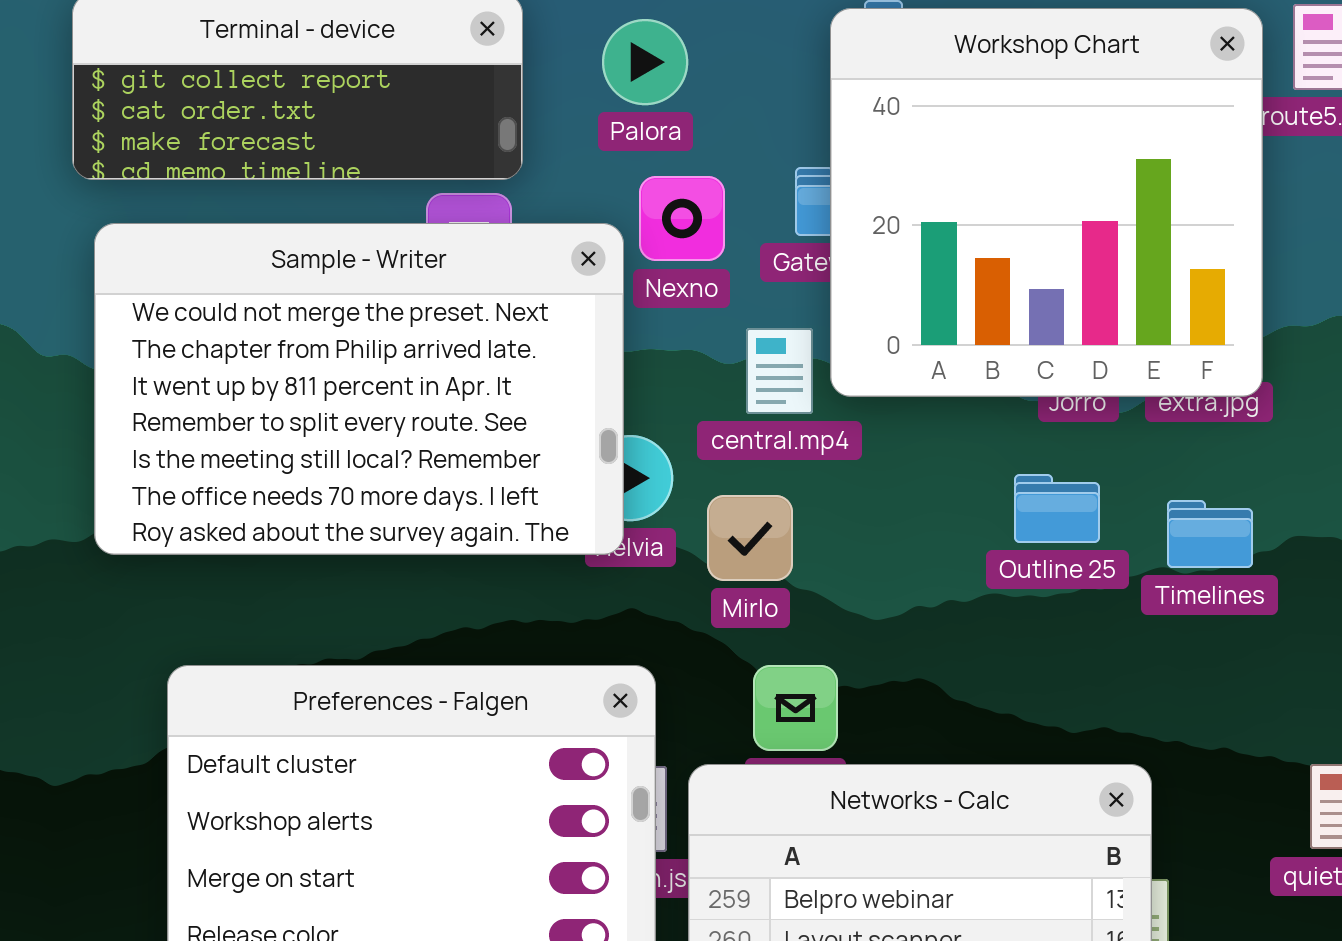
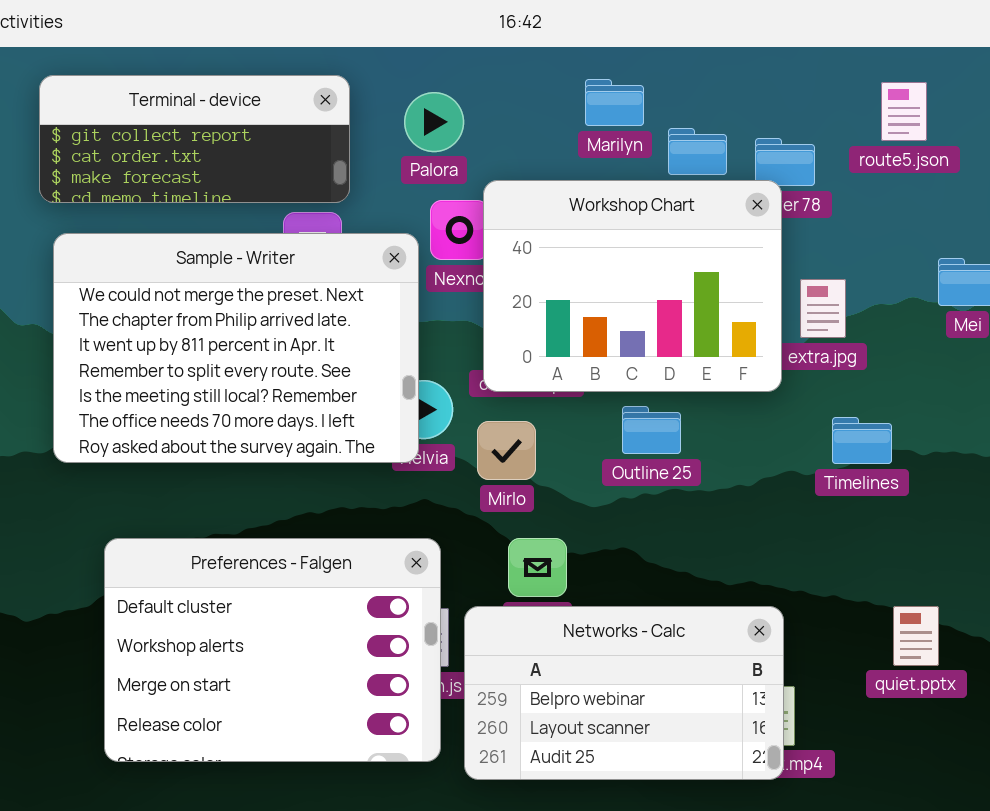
Workshop Chart: [830,8,1263,397] -> [483,180,782,392], moved, resized
Outline 25: [1014,474,1100,543] -> [622,406,681,454], moved
Timelines: [1167,500,1253,568] -> [832,417,892,464], moved

